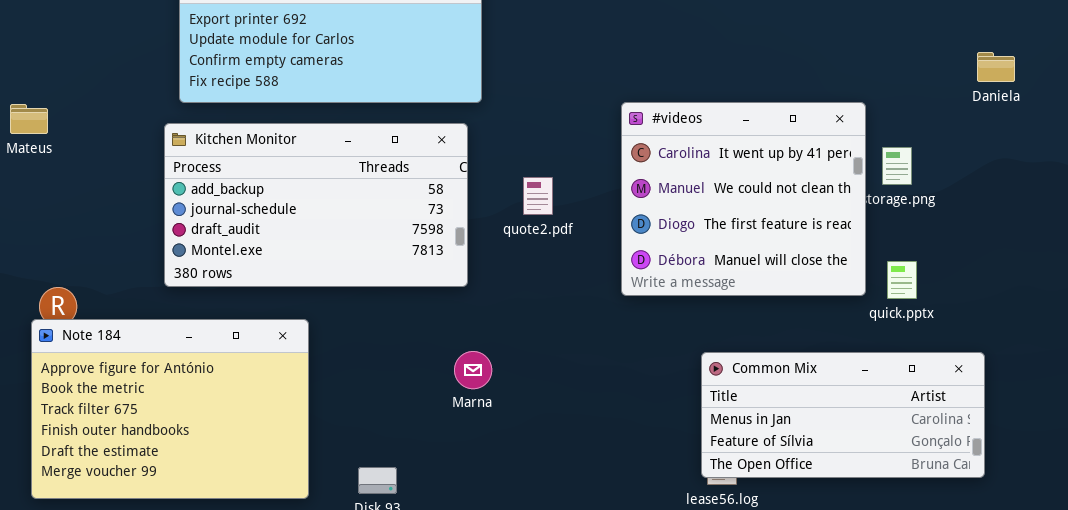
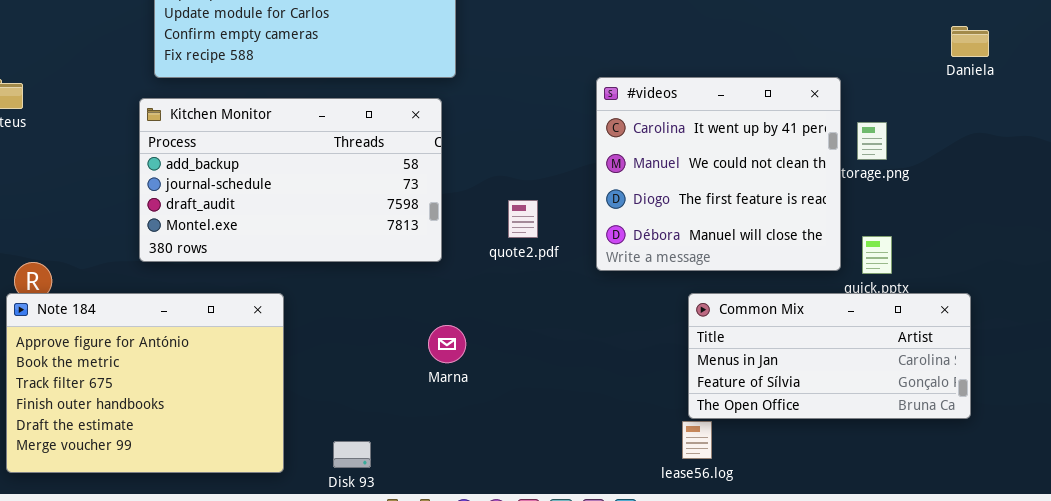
quote2.pdf: [523,177,553,215] -> [508,200,538,238], moved
Common Mix: [701,352,985,478] -> [688,293,971,419], moved

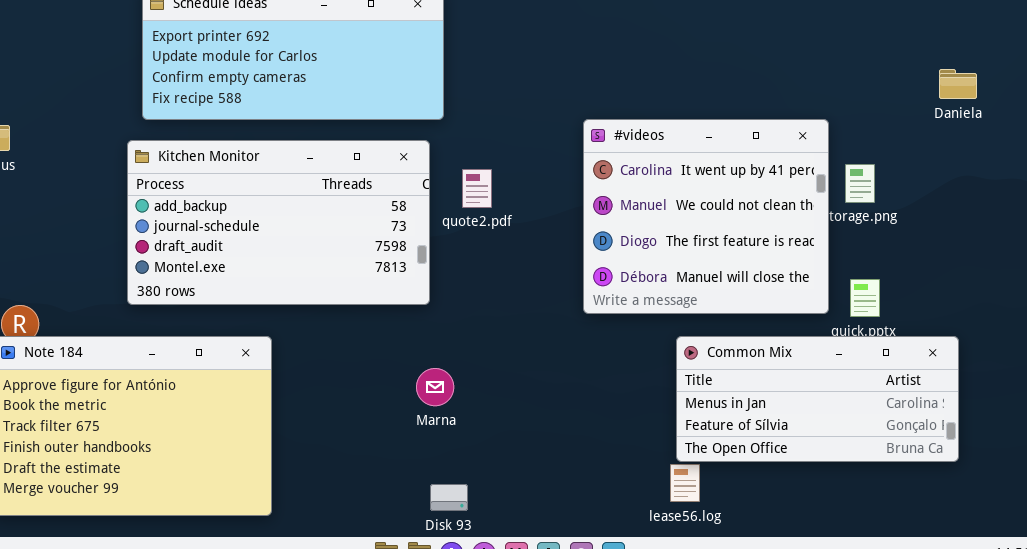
quote2.pdf: [508,200,538,238] -> [462,169,492,208], moved
Disk 93: [333,441,371,468] -> [430,484,468,511], moved

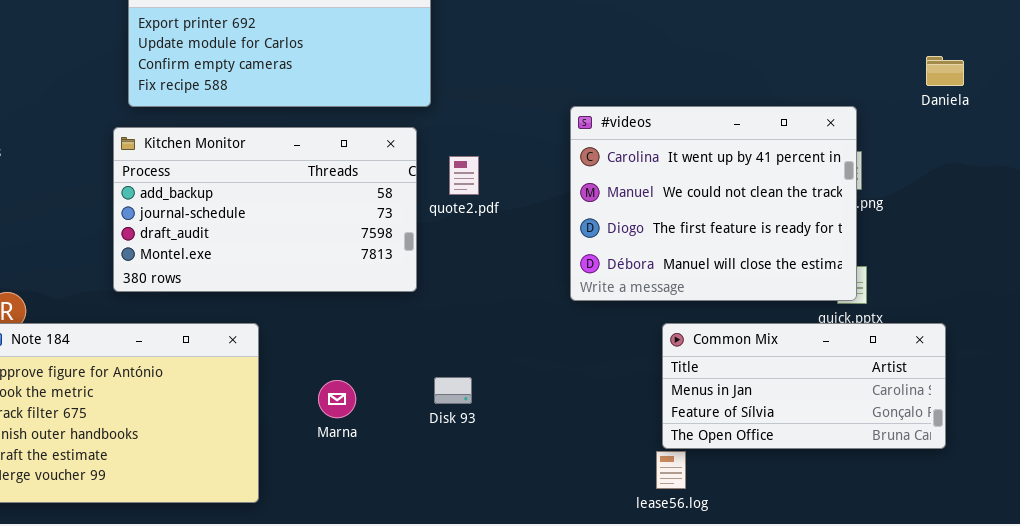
#videos: [583,119,829,314] -> [570,106,857,301], resized
Marna: [416,368,454,406] -> [318,380,356,418], moved
Disk 93: [430,484,468,511] -> [434,377,472,404], moved

